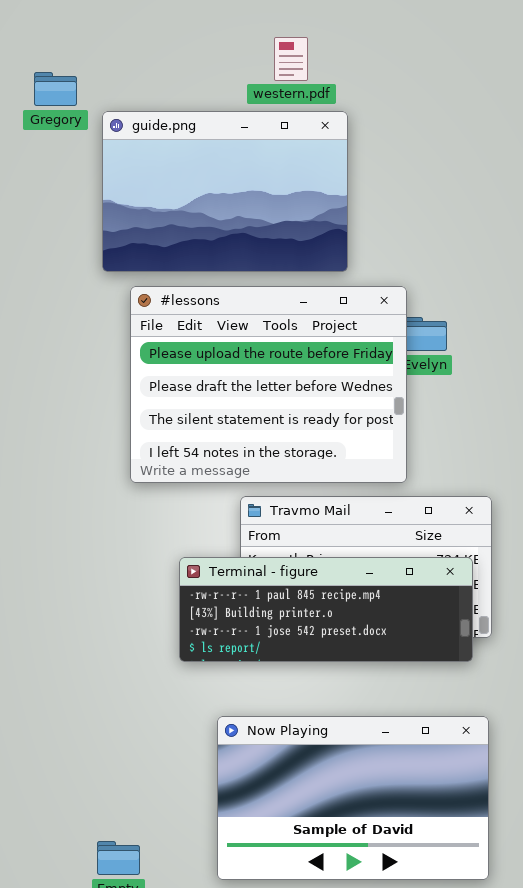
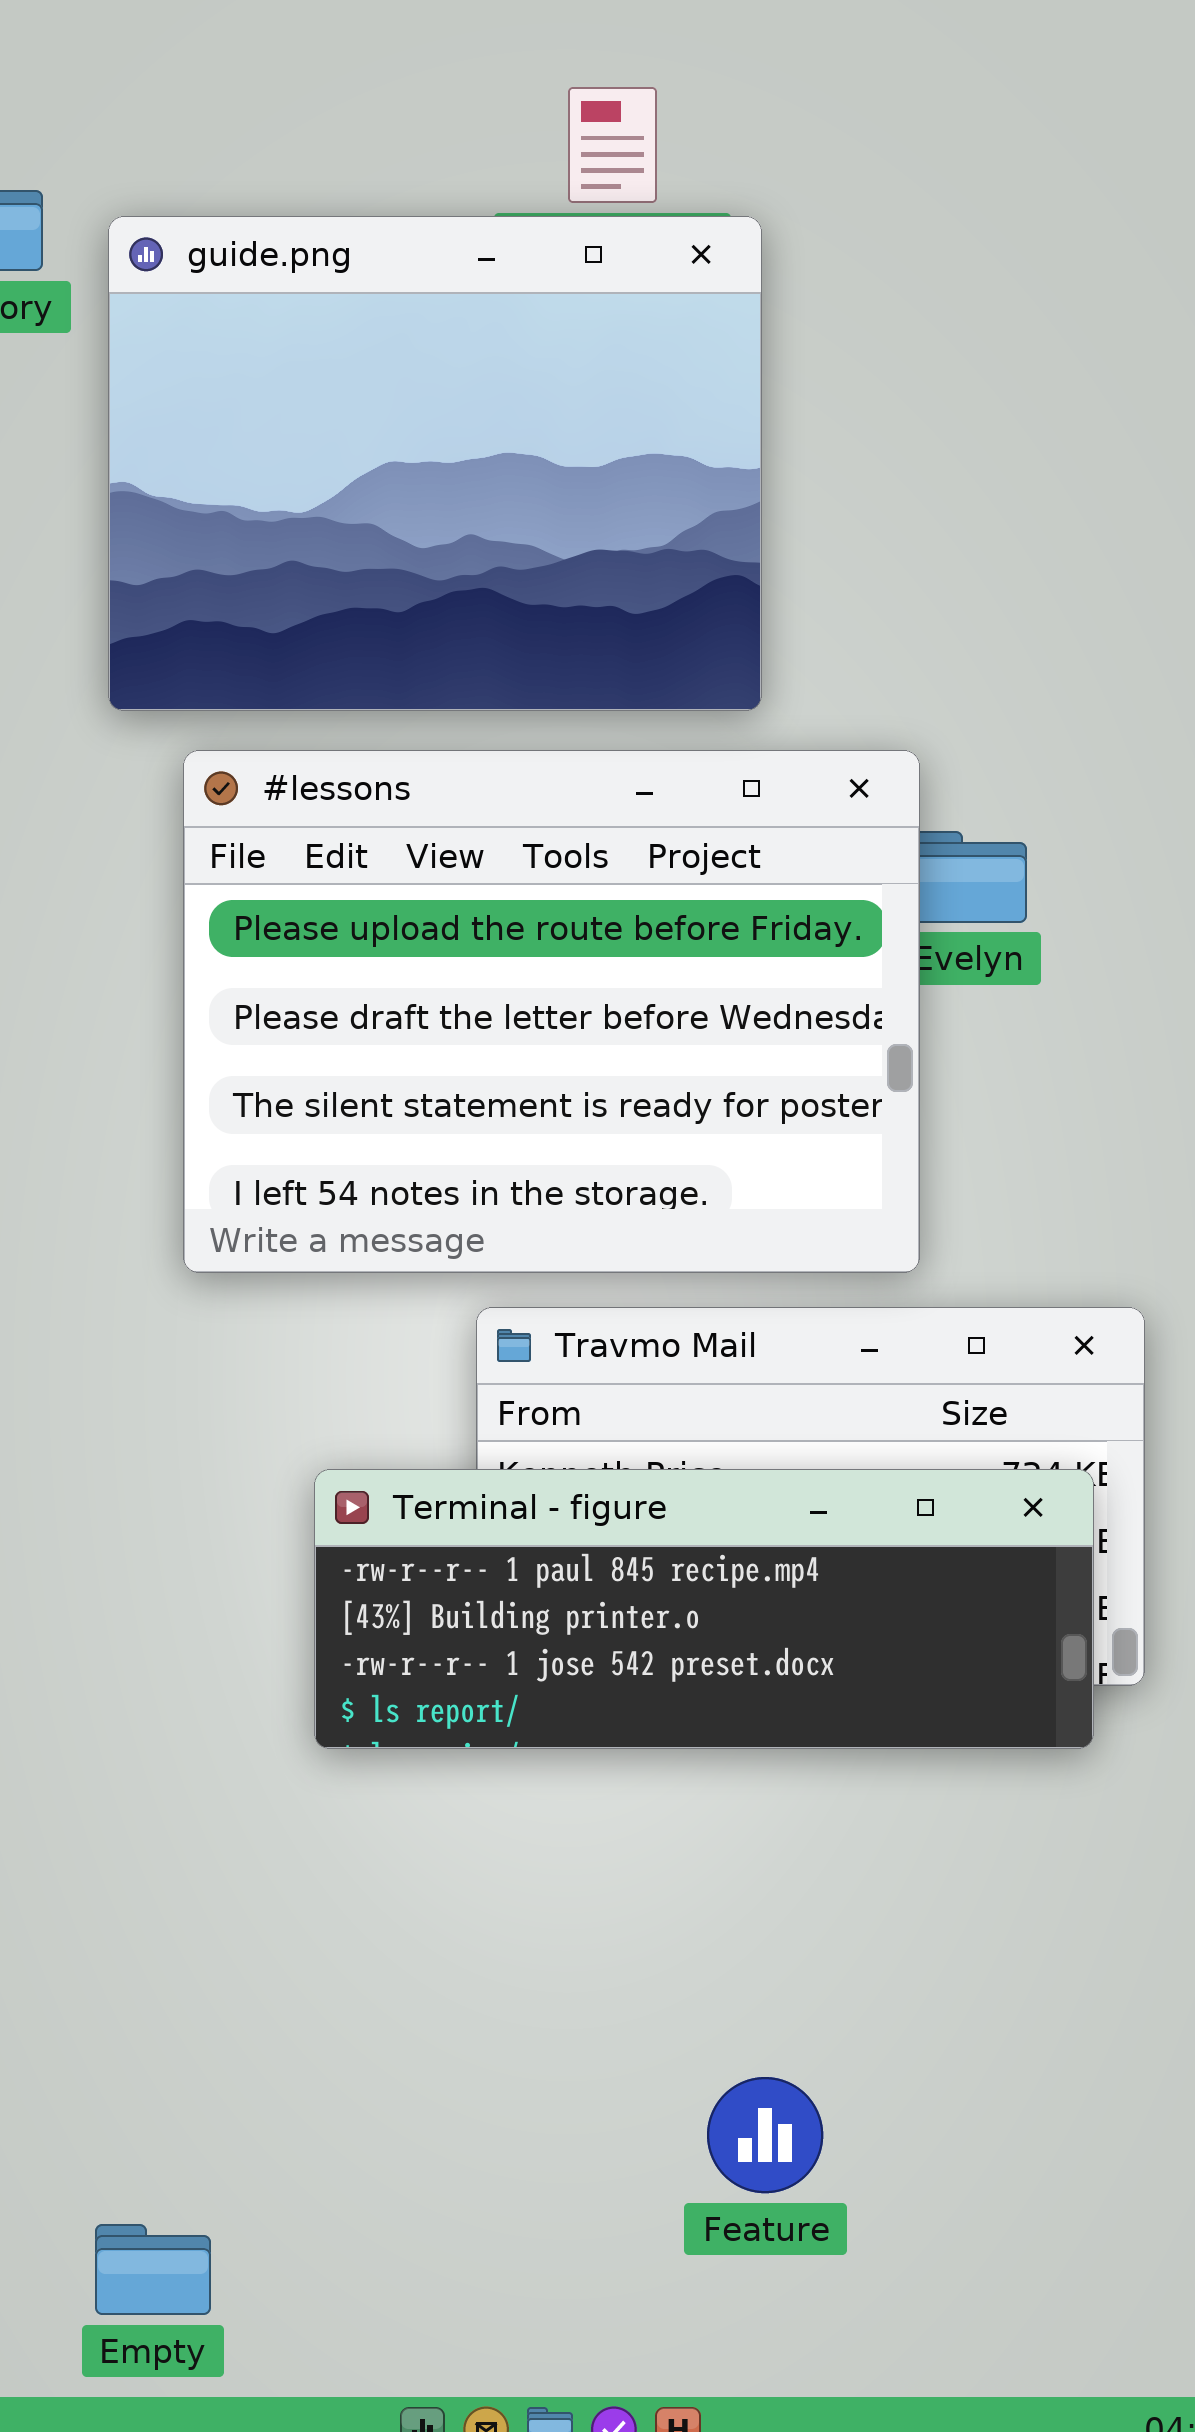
guide.png: [102,111,348,272] -> [108,216,762,711], resized
Now Playing: [217,716,489,880] -> none, closed

